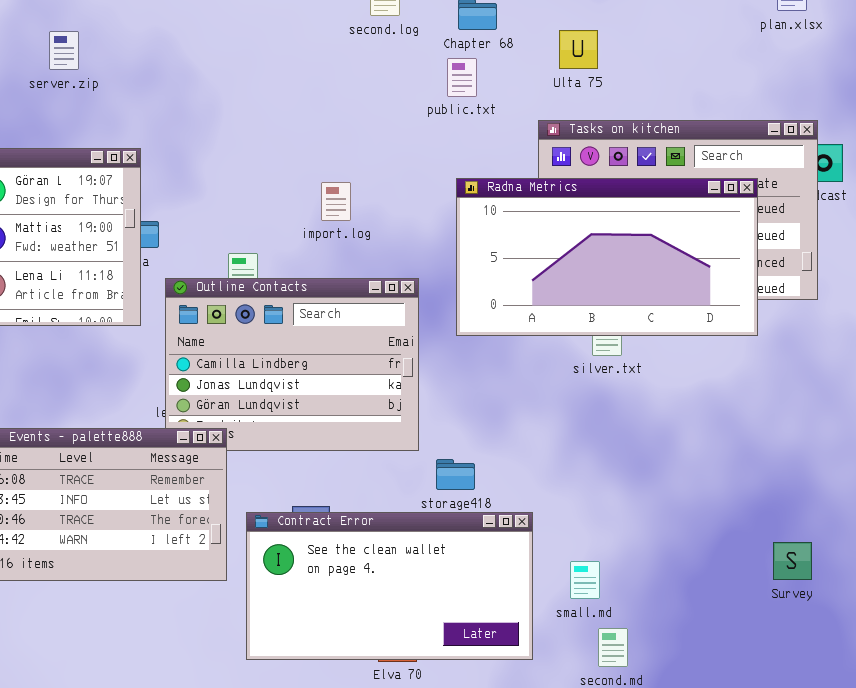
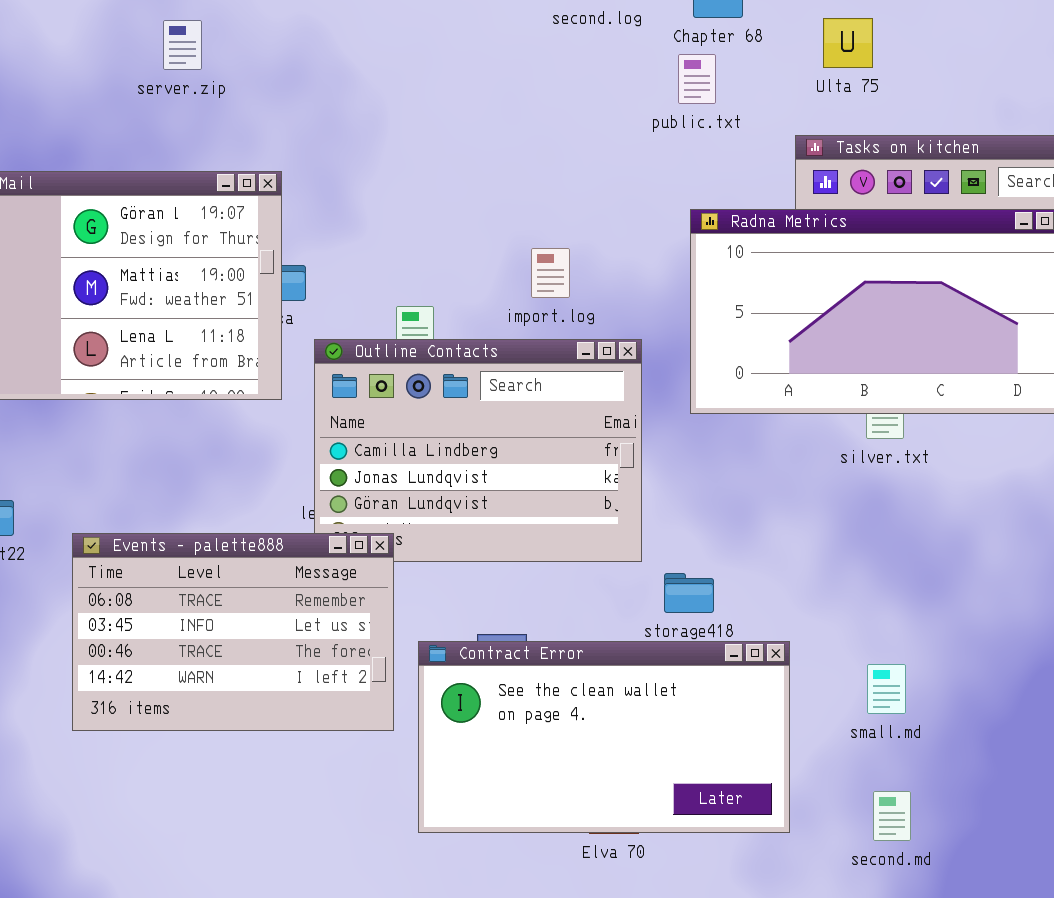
import.log: [321,182,351,221] -> [531,248,570,298], moved
small.md: [570,561,600,599] -> [867,664,906,714], moved

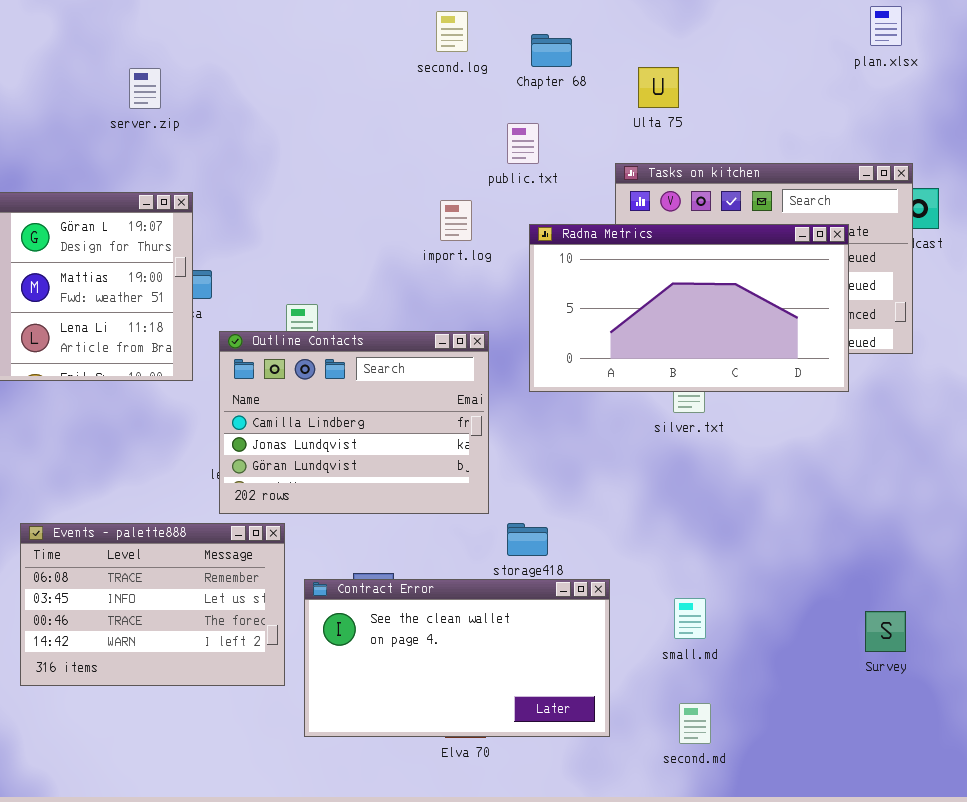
server.zip: [163,20,202,70] -> [129,68,161,109], moved
public.txt: [678,54,716,104] -> [507,123,539,164], moved
import.log: [531,248,570,298] -> [440,200,472,241], moved
Events - palette888: [72,533,394,731] -> [20,523,285,686], moved

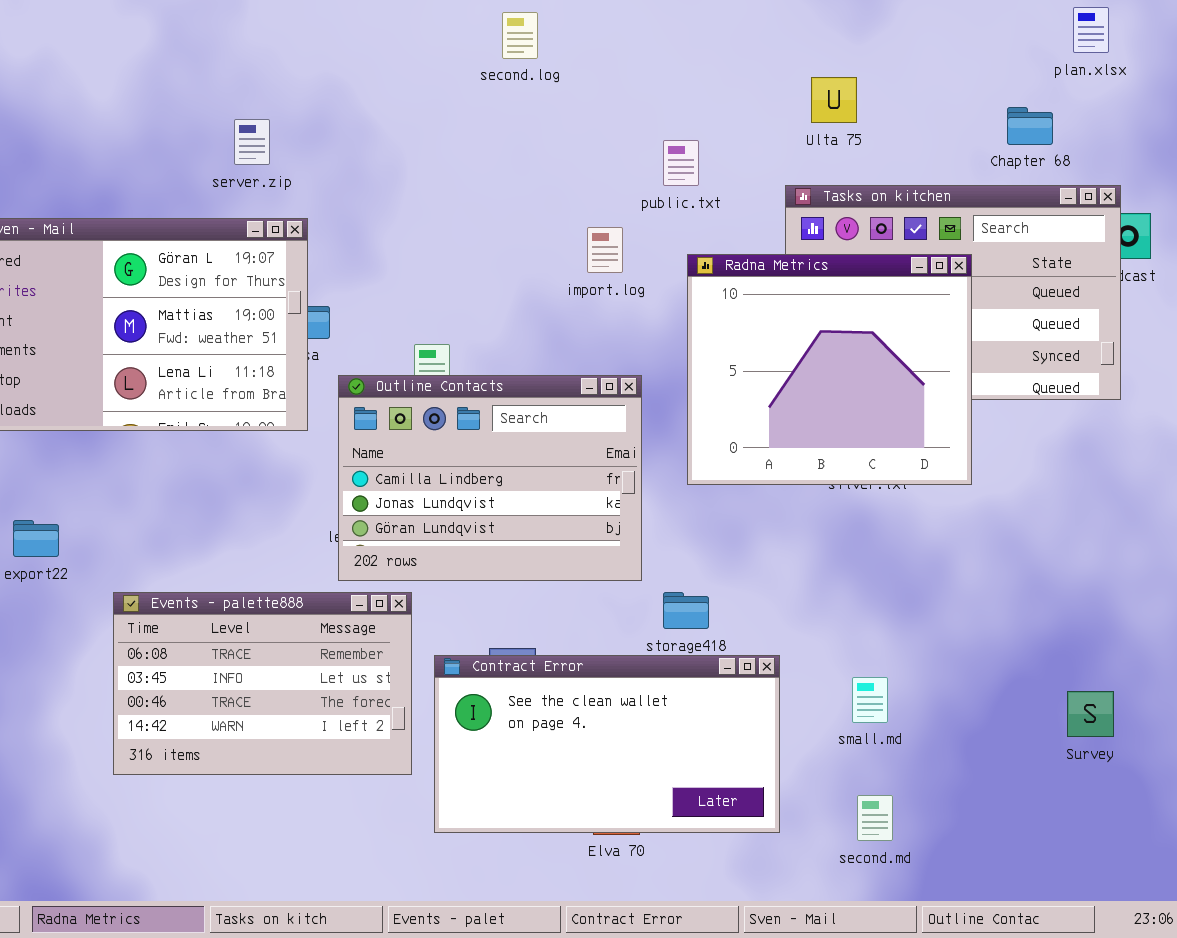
second.log: [436,11,468,52] -> [502,12,538,59], moved
Chapter 68: [531,34,572,67] -> [1007,107,1053,145], moved
server.zip: [129,68,161,109] -> [234,119,270,165], moved
Radna Metrics: [529,224,849,392] -> [687,254,972,485], resized

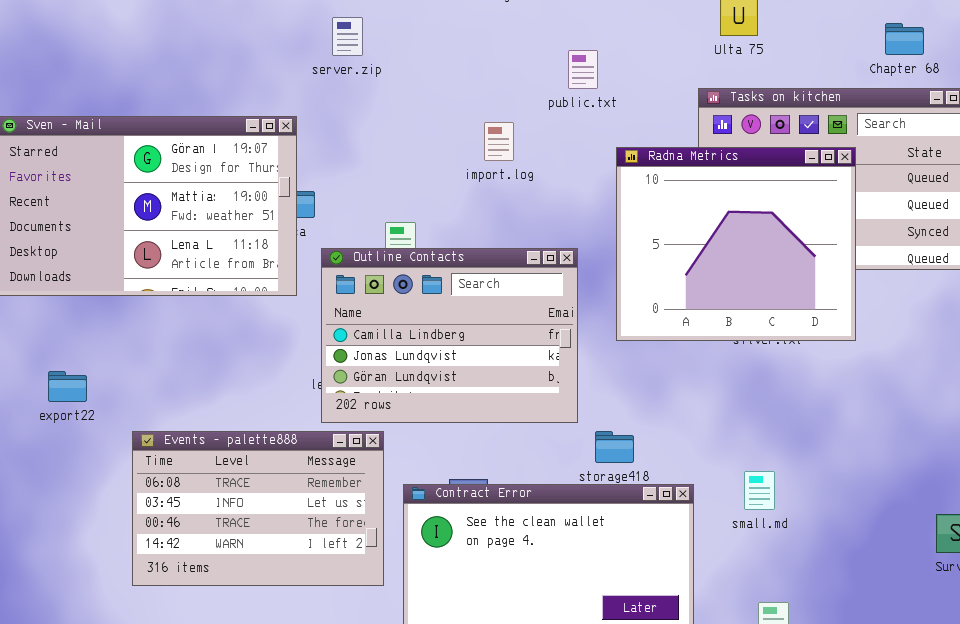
server.zip: [234,119,270,165] -> [332,17,363,56], moved
public.txt: [663,140,699,186] -> [568,50,598,89], moved
import.log: [587,227,623,273] -> [484,122,514,161], moved
small.md: [852,677,888,723] -> [744,471,775,510], moved

